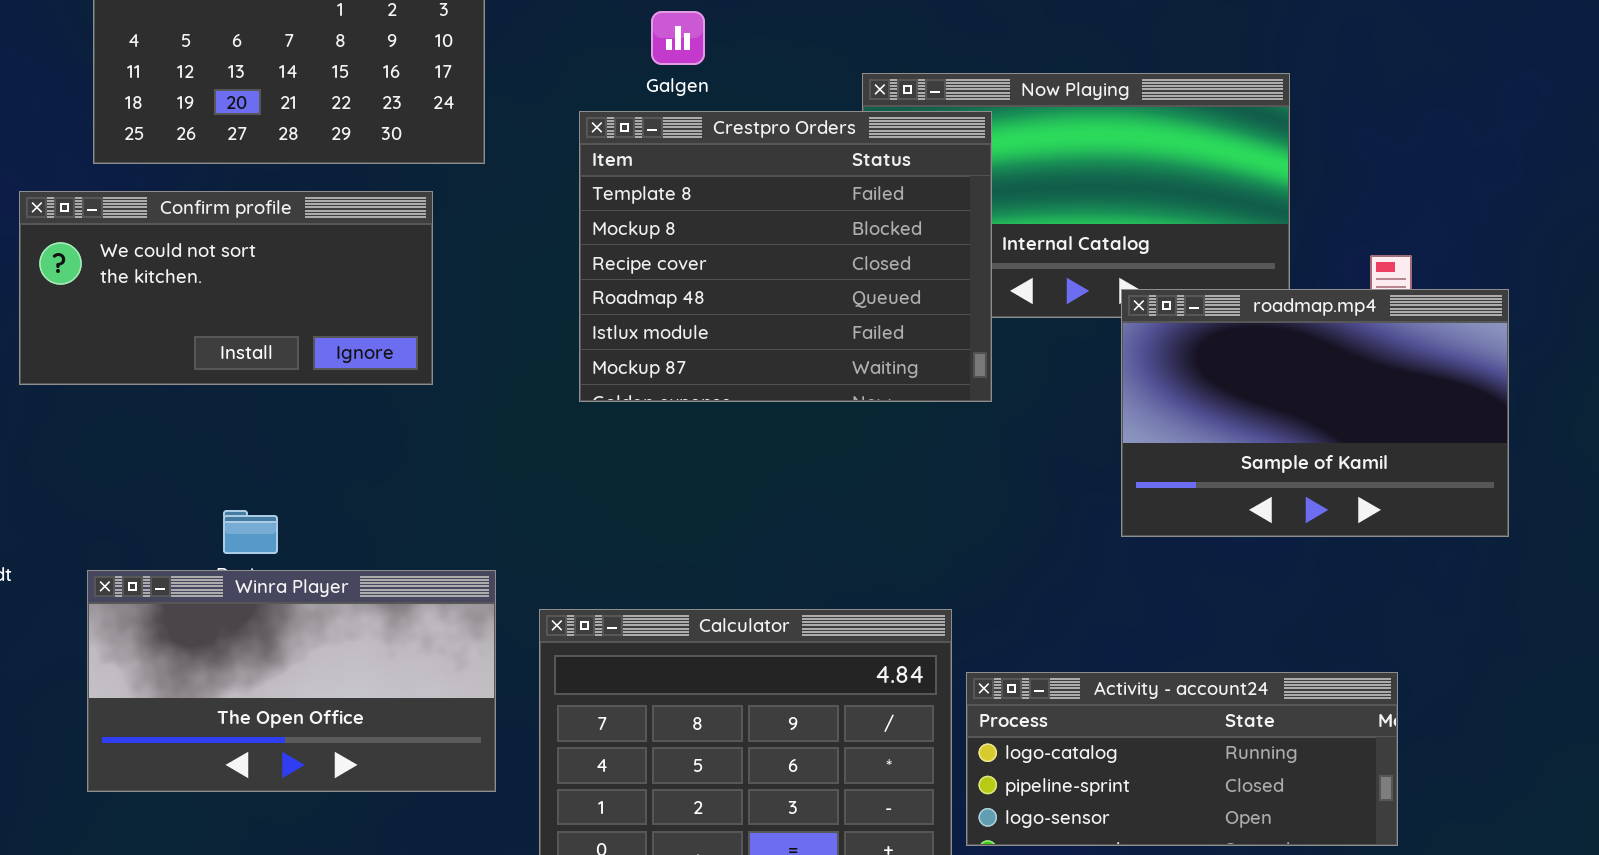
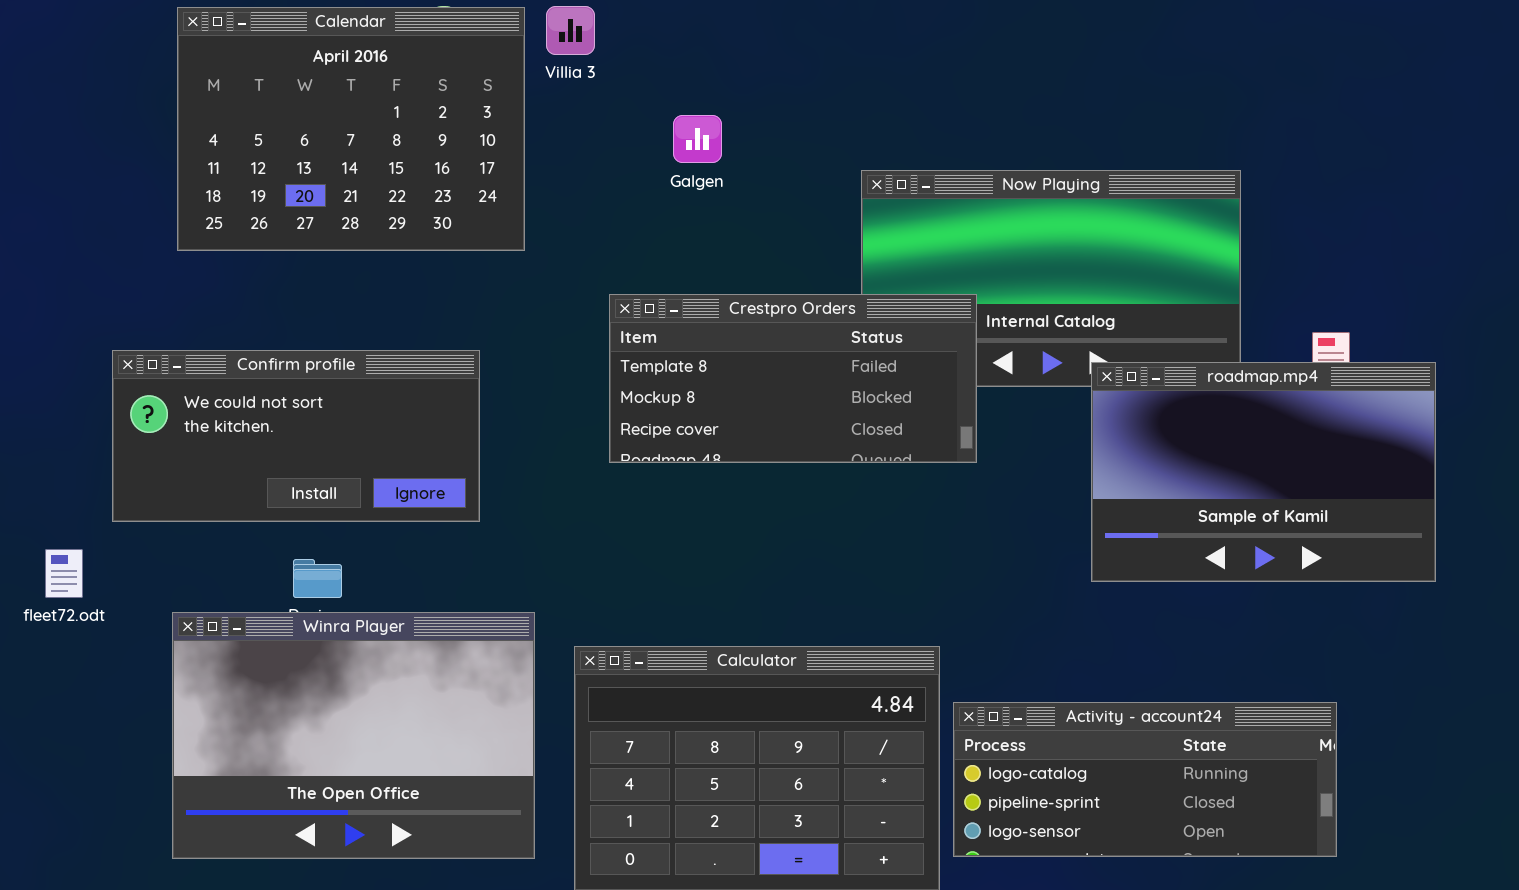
Crestpro Orders: [579,111,992,402] -> [609,294,977,463], resized
Confirm profile: [19,191,433,385] -> [112,350,480,522], moved
Winra Player: [87,570,496,792] -> [172,612,535,859], resized

